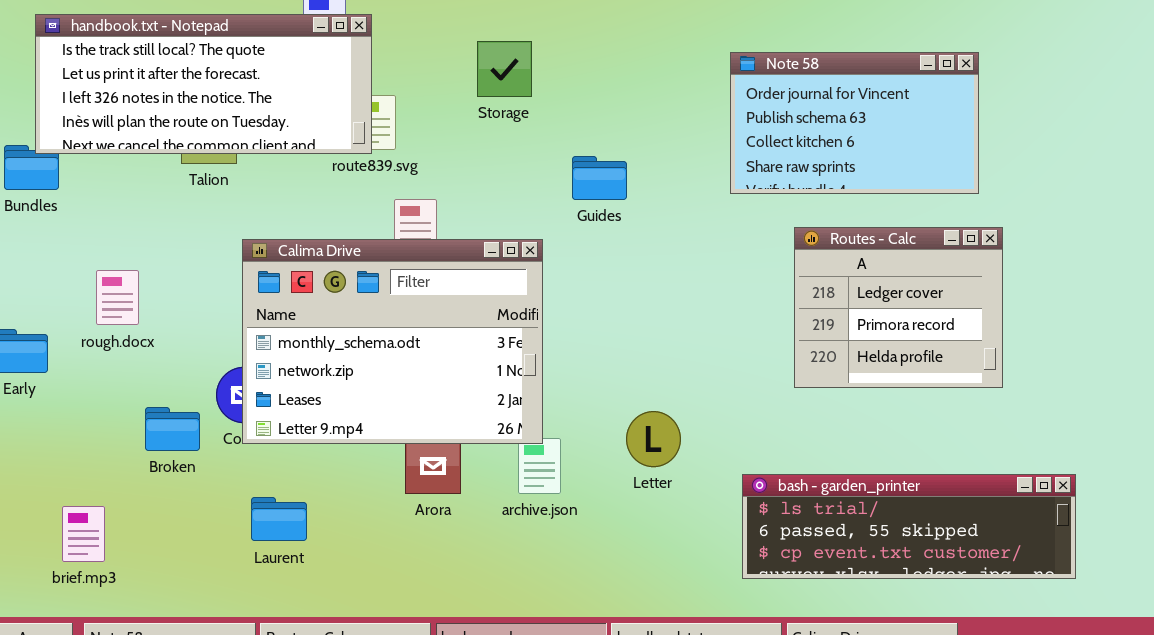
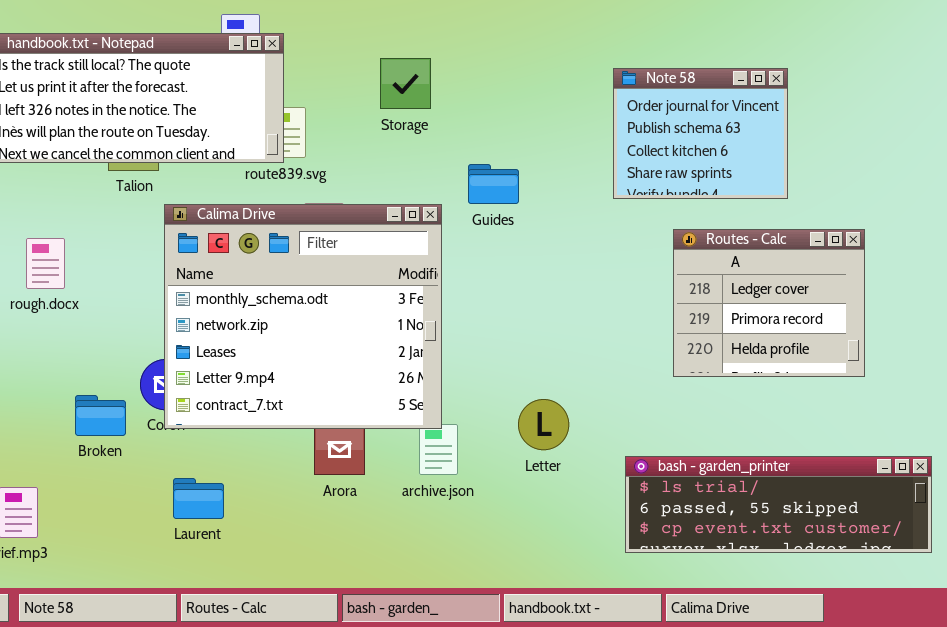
Note 58: [730,52,979,194] -> [613,68,788,199], resized
Calima Drive: [242,239,543,444] -> [164,204,442,429], resized
rough.docx: [96,270,139,325] -> [26,238,65,289], moved

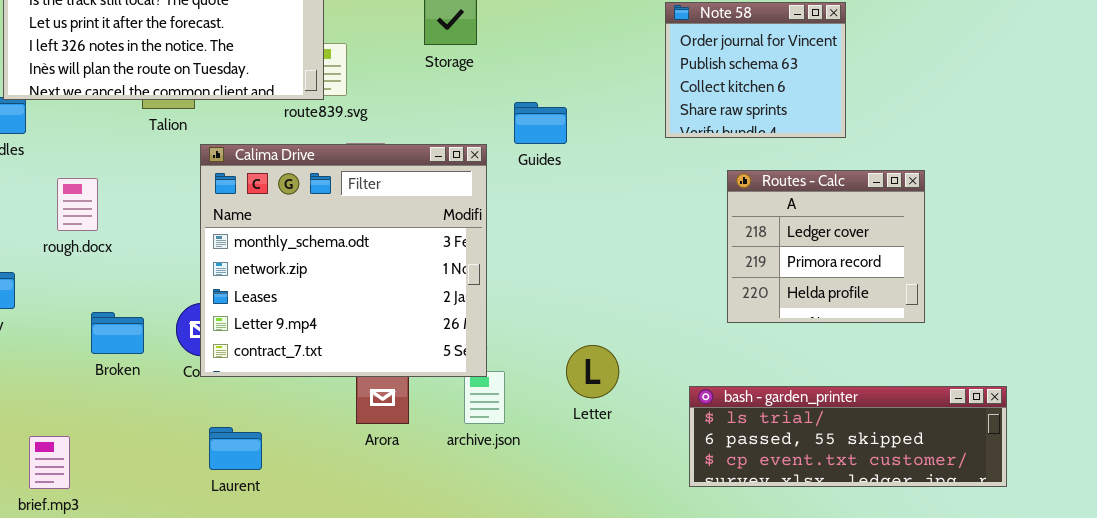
Broken: [75,395,126,436] -> [91,312,144,354], moved
bash - garden_printer: [625,456,932,553] -> [689,386,1007,487], moved

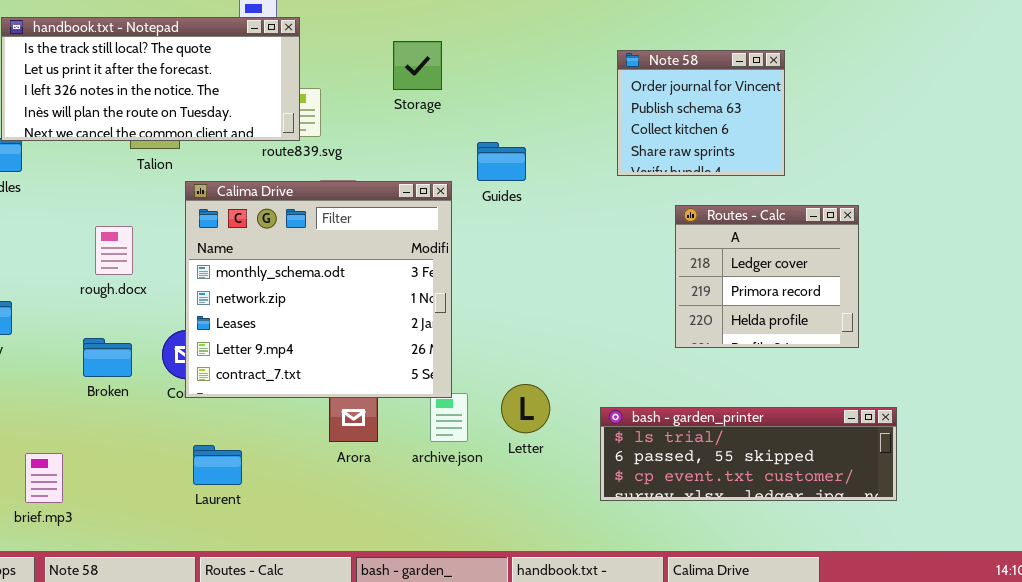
rough.docx: [57,178,98,231] -> [95,226,133,275], moved
Letter: [566,345,619,398] -> [501,384,550,433], moved
bash - garden_printer: [689,386,1007,487] -> [600,407,897,501], moved

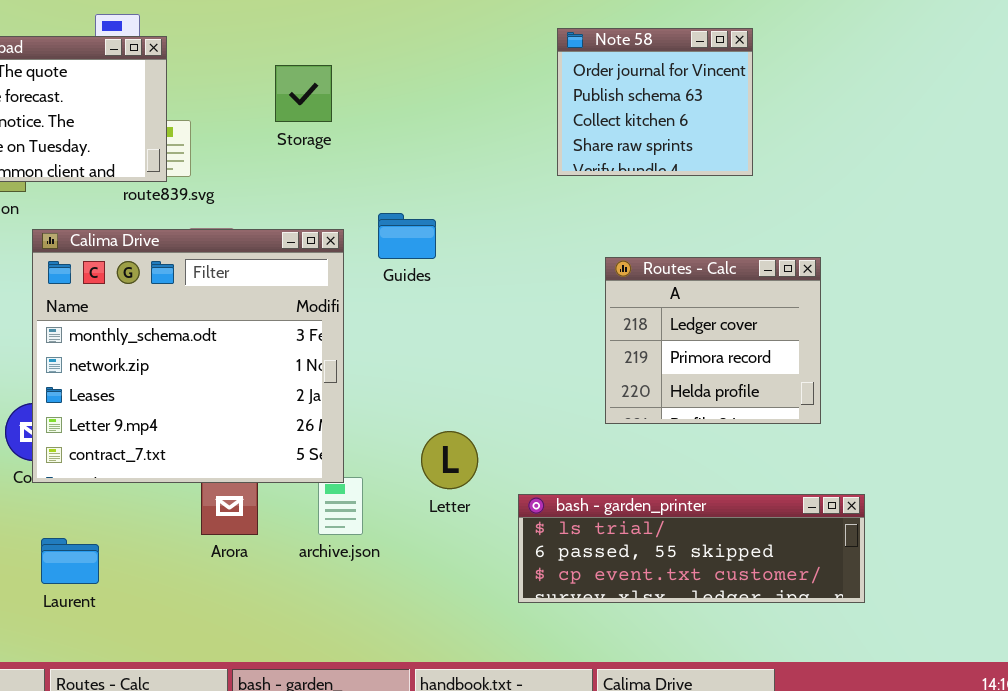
Note 58: [617,50,785,176] -> [557,28,753,176], moved
Guides: [477,142,526,181] -> [378,213,436,259], moved
Letter: [501,384,550,433] -> [421,431,478,489], moved

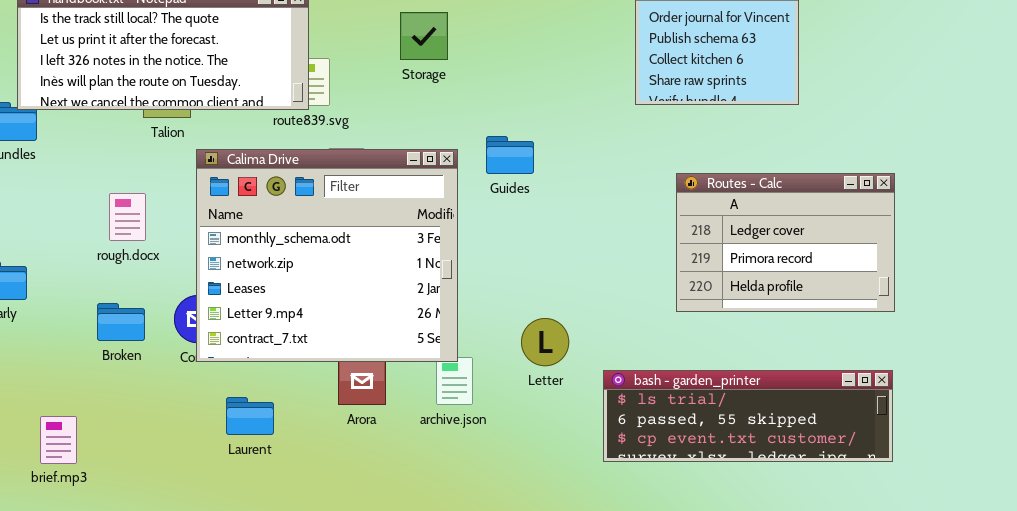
Routes - Calc: [605,257,821,424] -> [676,173,895,312], resized
Laurent: [41,538,99,584] -> [226,397,274,435], moved

